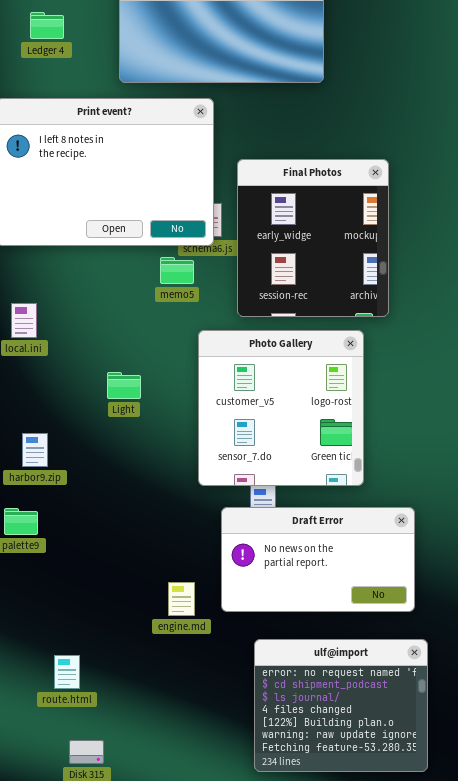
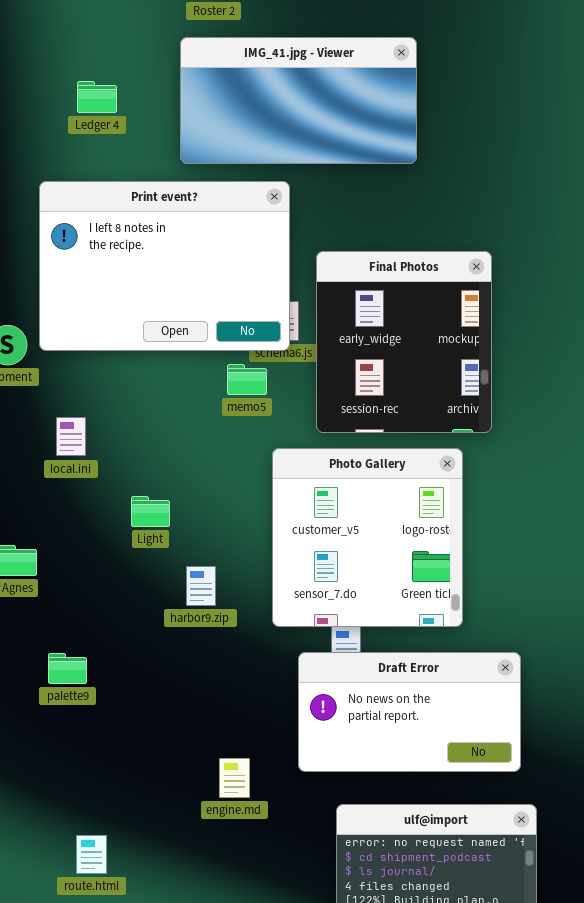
Light: [107,372,141,399] -> [131,496,170,527], moved
harbor9.zip: [22,433,48,467] -> [186,566,216,606], moved
engine.md: [168,582,195,616] -> [219,758,250,798], moved
route.html: [54,655,80,689] -> [76,835,107,874], moved

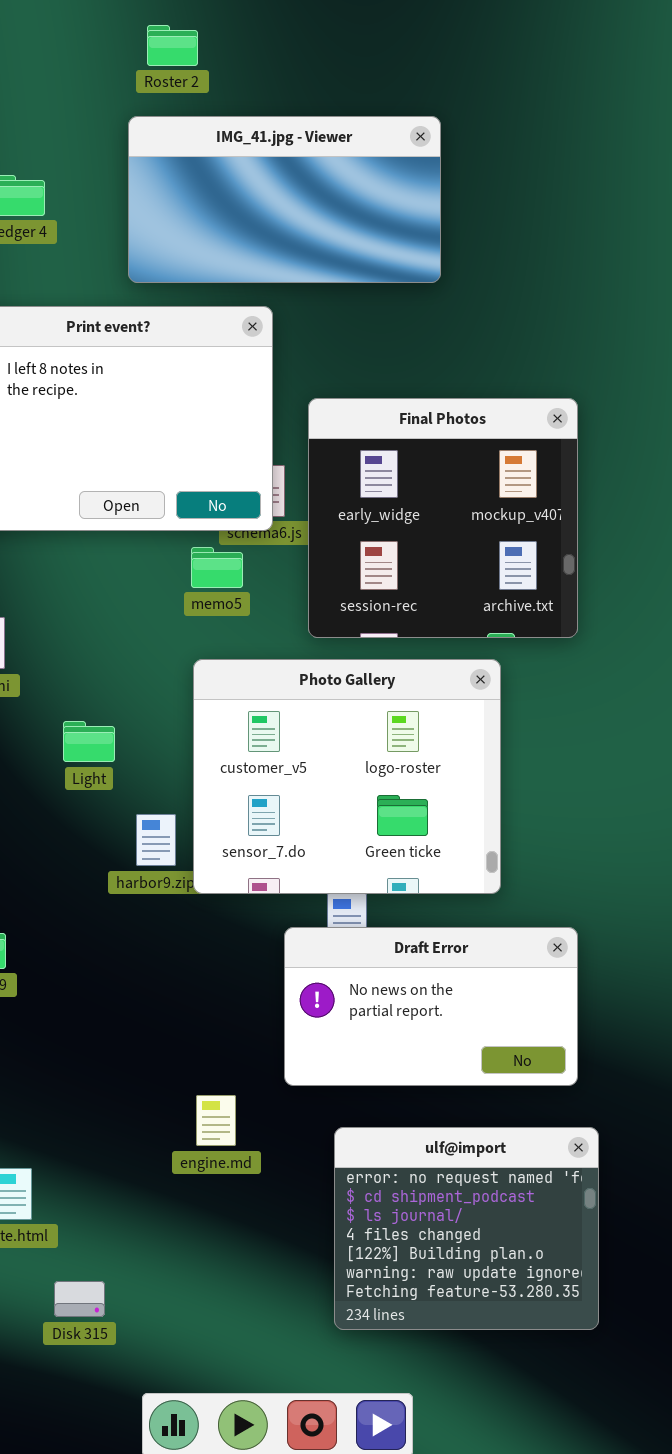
Final Photos: [316,251,492,433] -> [308,398,578,638], resized
Photo Gallery: [272,448,463,627] -> [193,659,501,894], resized
engine.md: [219,758,250,798] -> [196,1095,236,1146], moved

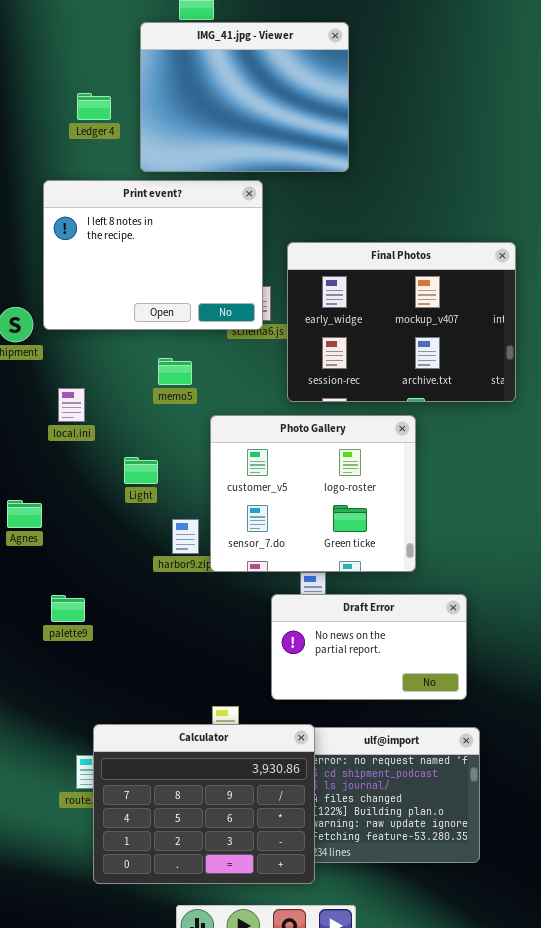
IMG_41.jpg - Viewer: [128,116,441,283] -> [140,22,349,172], moved, resized
Final Photos: [308,398,578,638] -> [287,242,516,402], resized
memo5: [191,547,243,588] -> [158,358,192,385], moved
Calculator: none -> [93,724,315,884], opened

